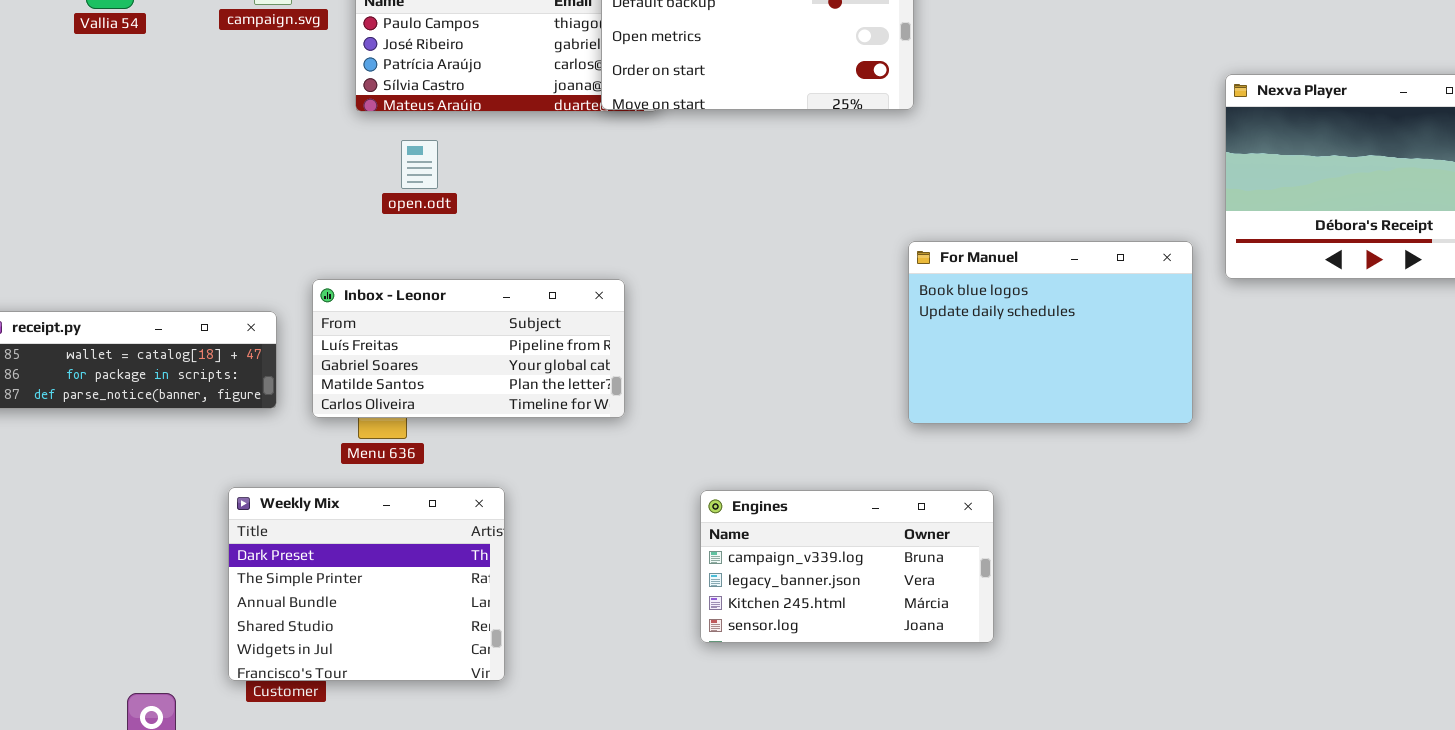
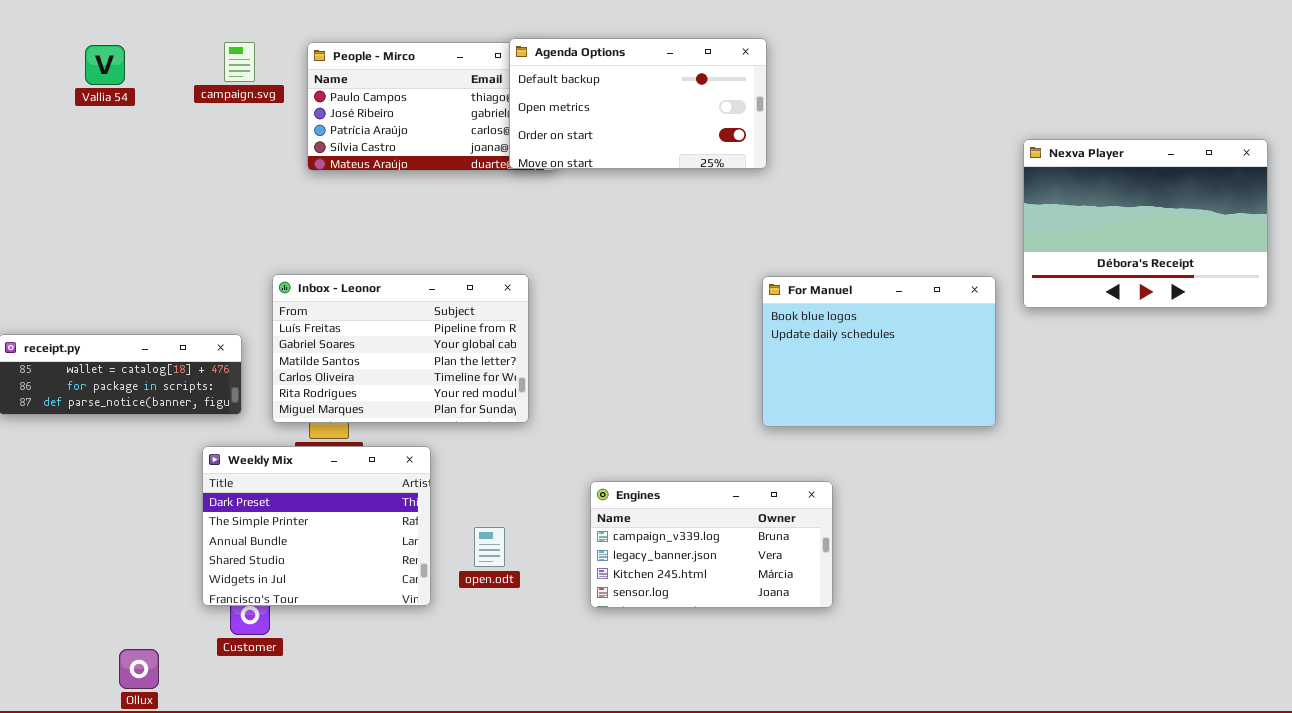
open.odt: [401,140,438,189] -> [474,527,505,567], moved
Inbox - Leonor: [312,279,625,418] -> [272,274,529,423], resized
Weekly Mix: [228,487,505,681] -> [202,446,431,606], moved

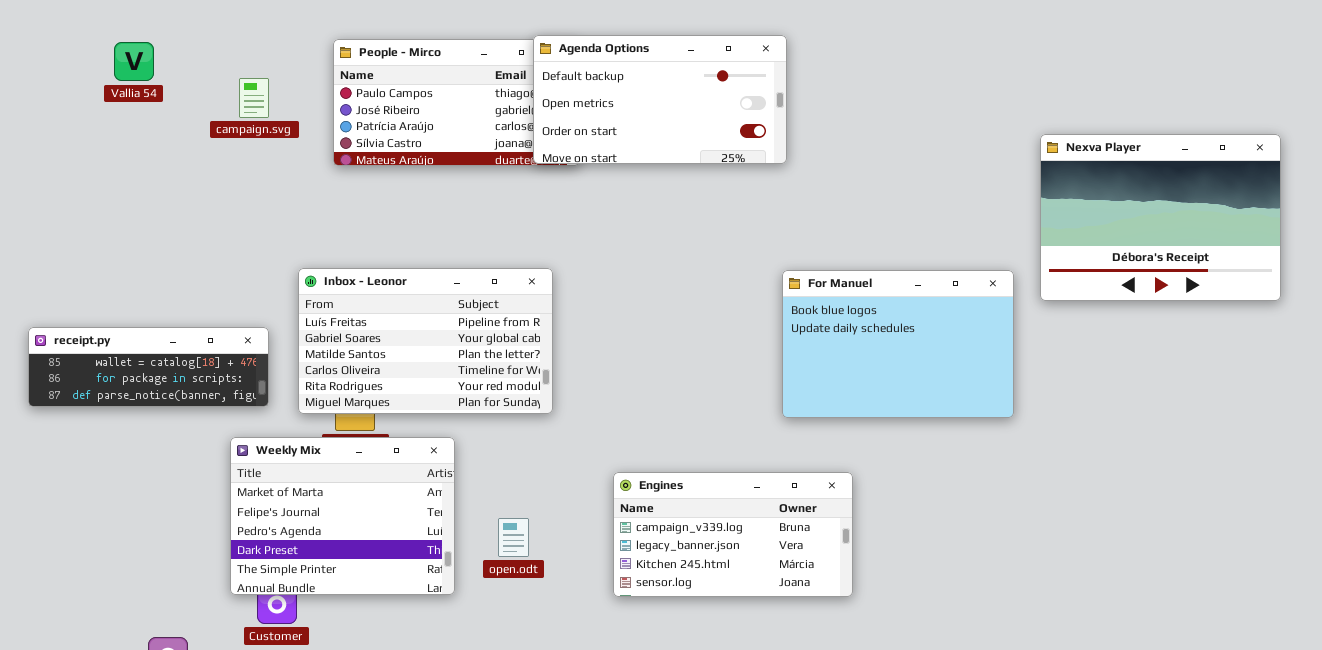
campaign.svg: [224,42,255,82] -> [239,78,269,118], moved
Weekly Mix: [202,446,431,606] -> [230,437,455,595], scrolled up 3 rows

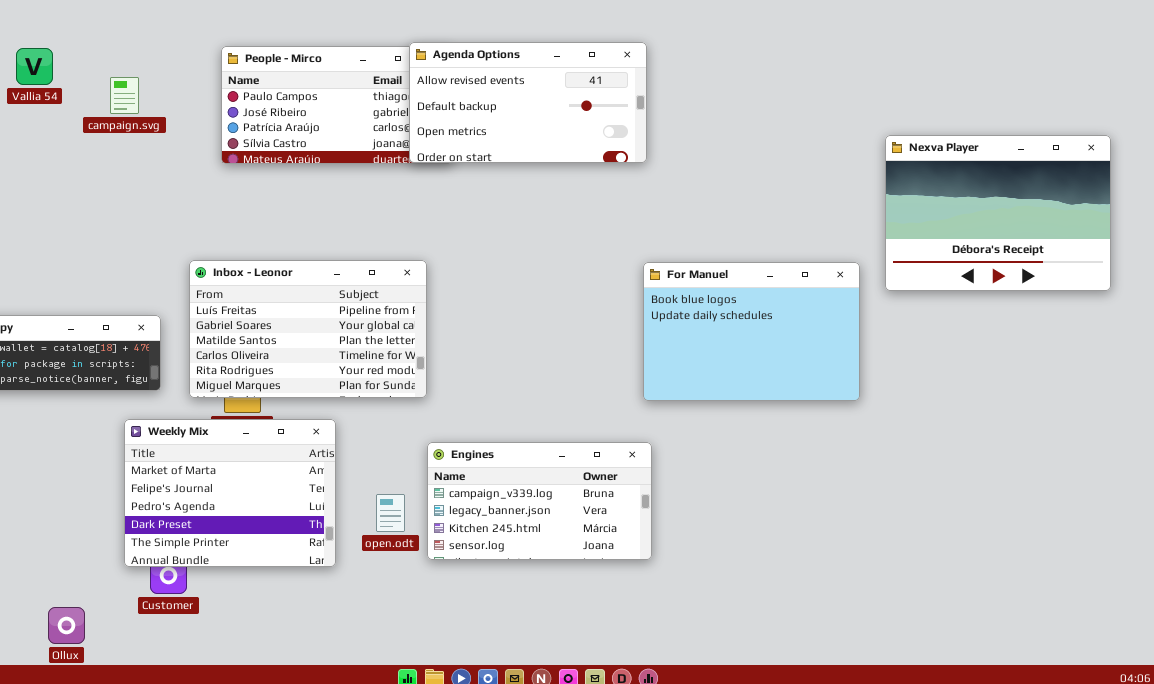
Agenda Options: [533,35,787,164] -> [409,42,647,163], scrolled up 1 row
campaign.svg: [239,78,269,118] -> [110,77,139,114], moved
Engines: [613,472,853,597] -> [427,442,652,560], moved

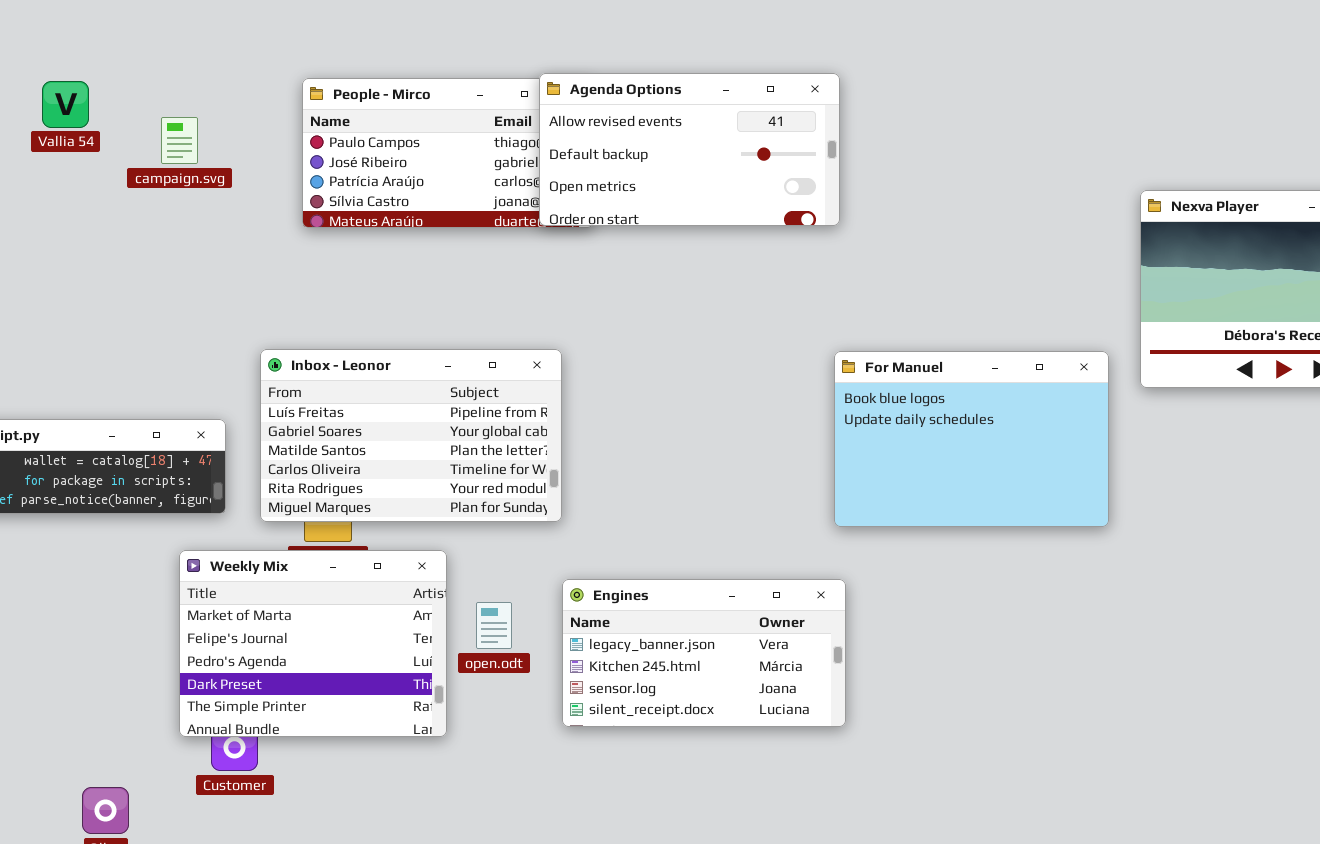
Engines: [427,442,652,560] -> [562,579,846,727], scrolled down 1 row
open.odt: [376,494,405,532] -> [476,602,512,649], moved

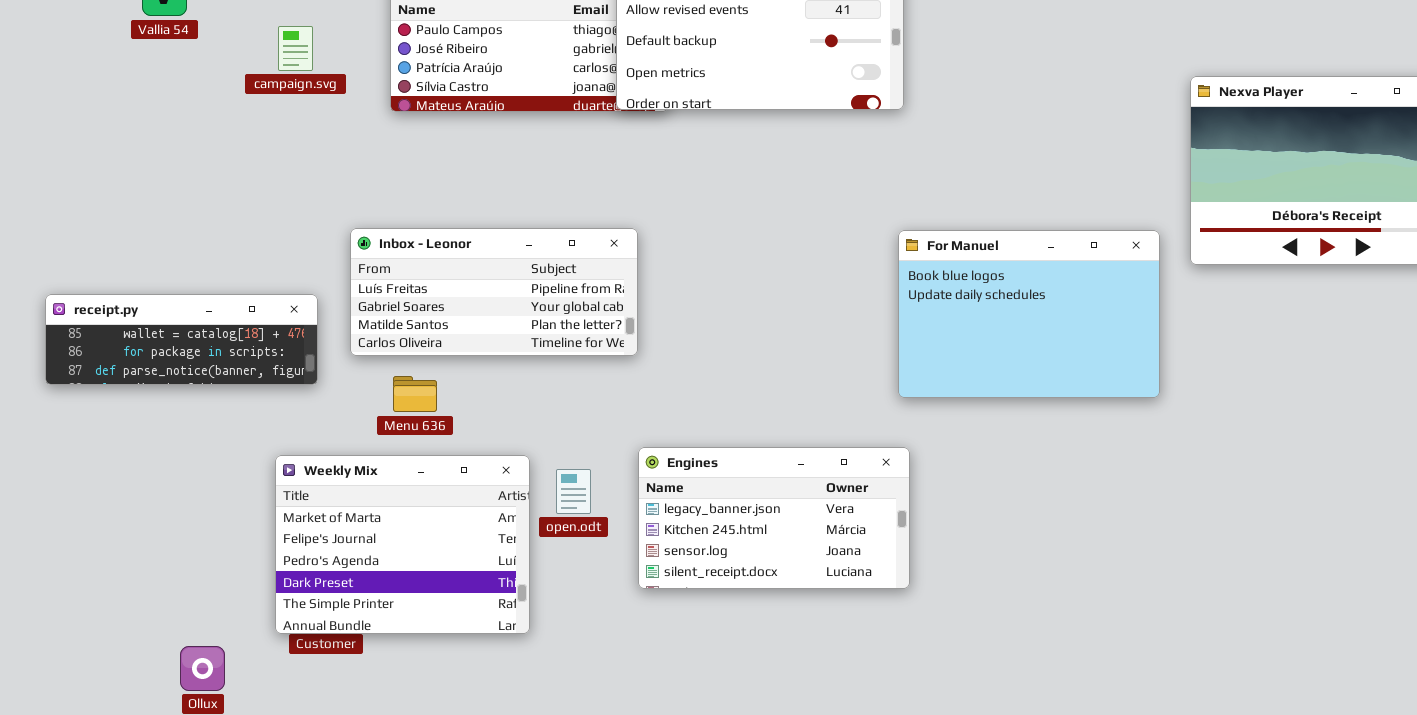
campaign.svg: [161,117,198,164] -> [278,26,313,71], moved
Inbox - Leonor: [260,349,562,522] -> [350,228,638,356], resized
Weekly Mix: [179,550,447,737] -> [275,455,530,634], moved

